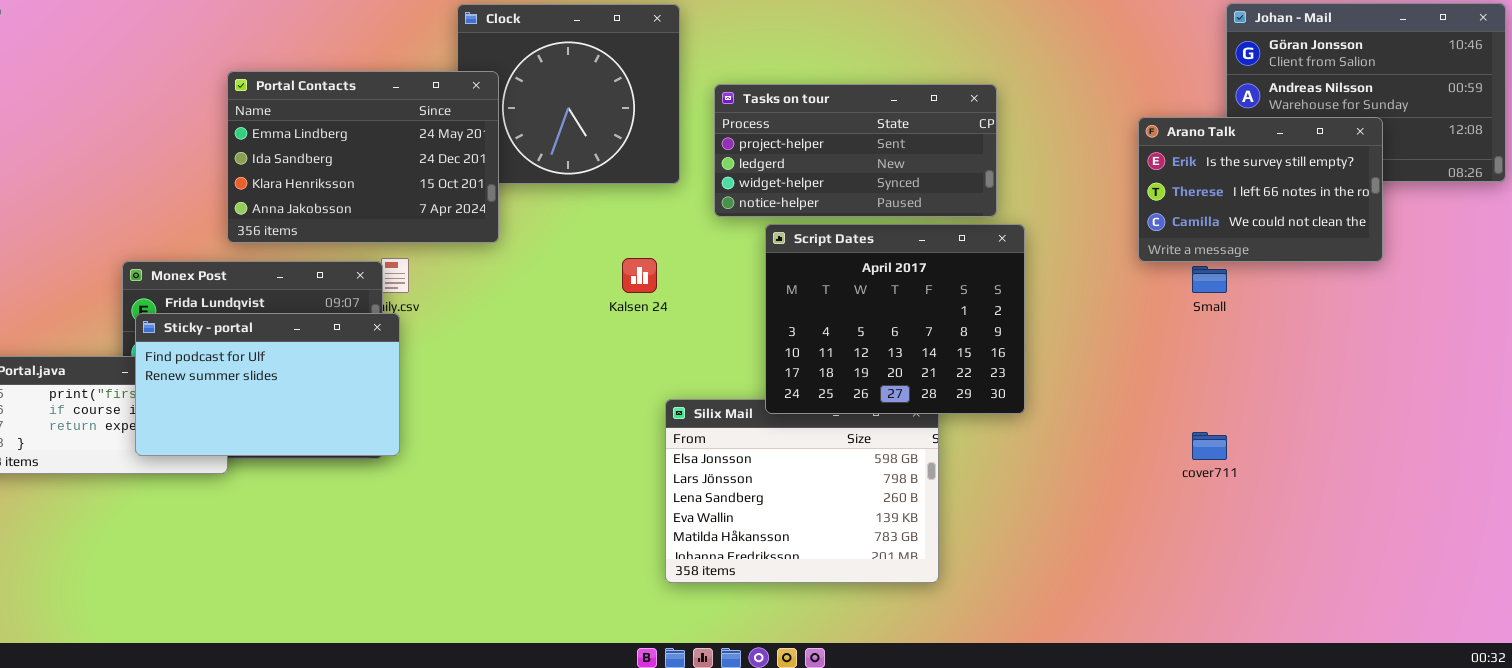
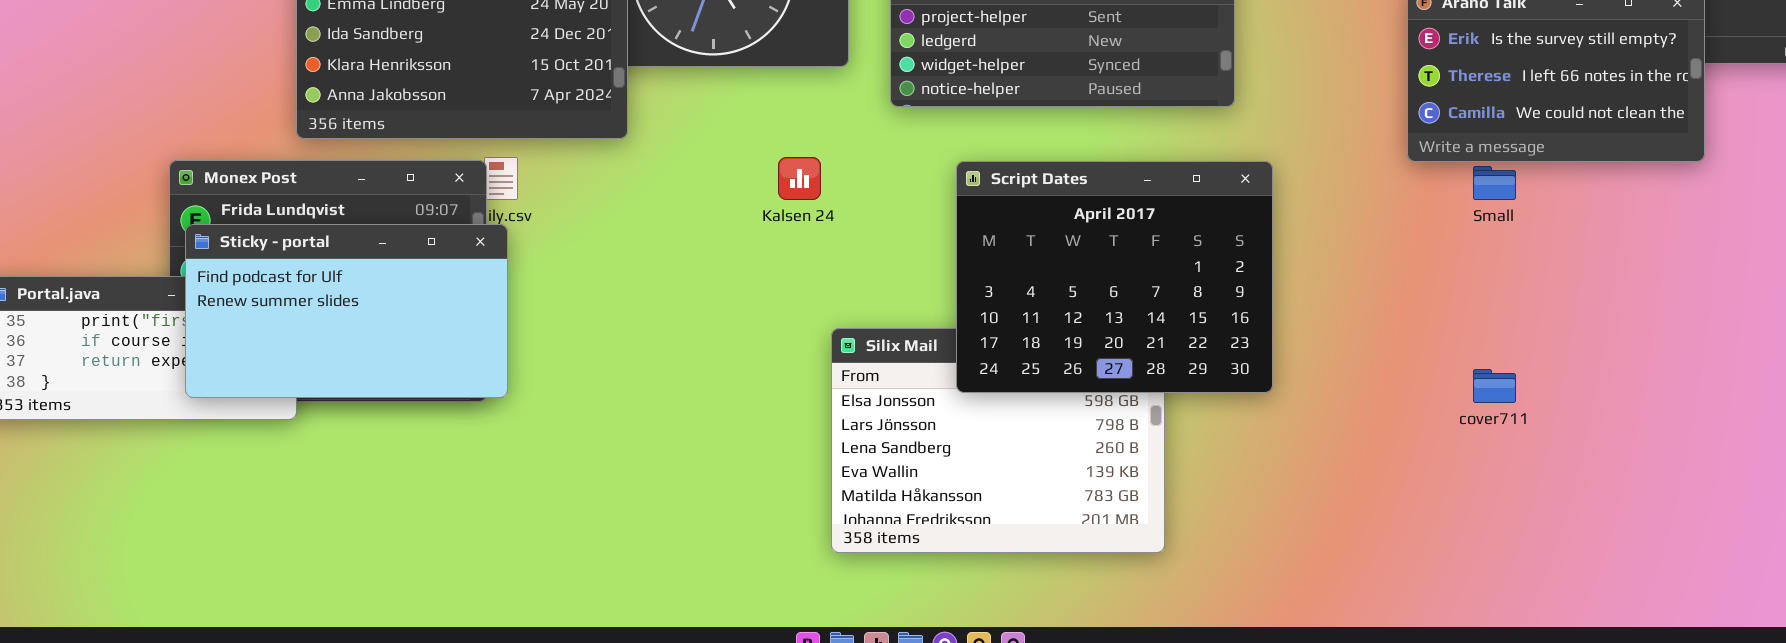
Script Dates: [765,224,1025,414] -> [956,161,1273,393], moved

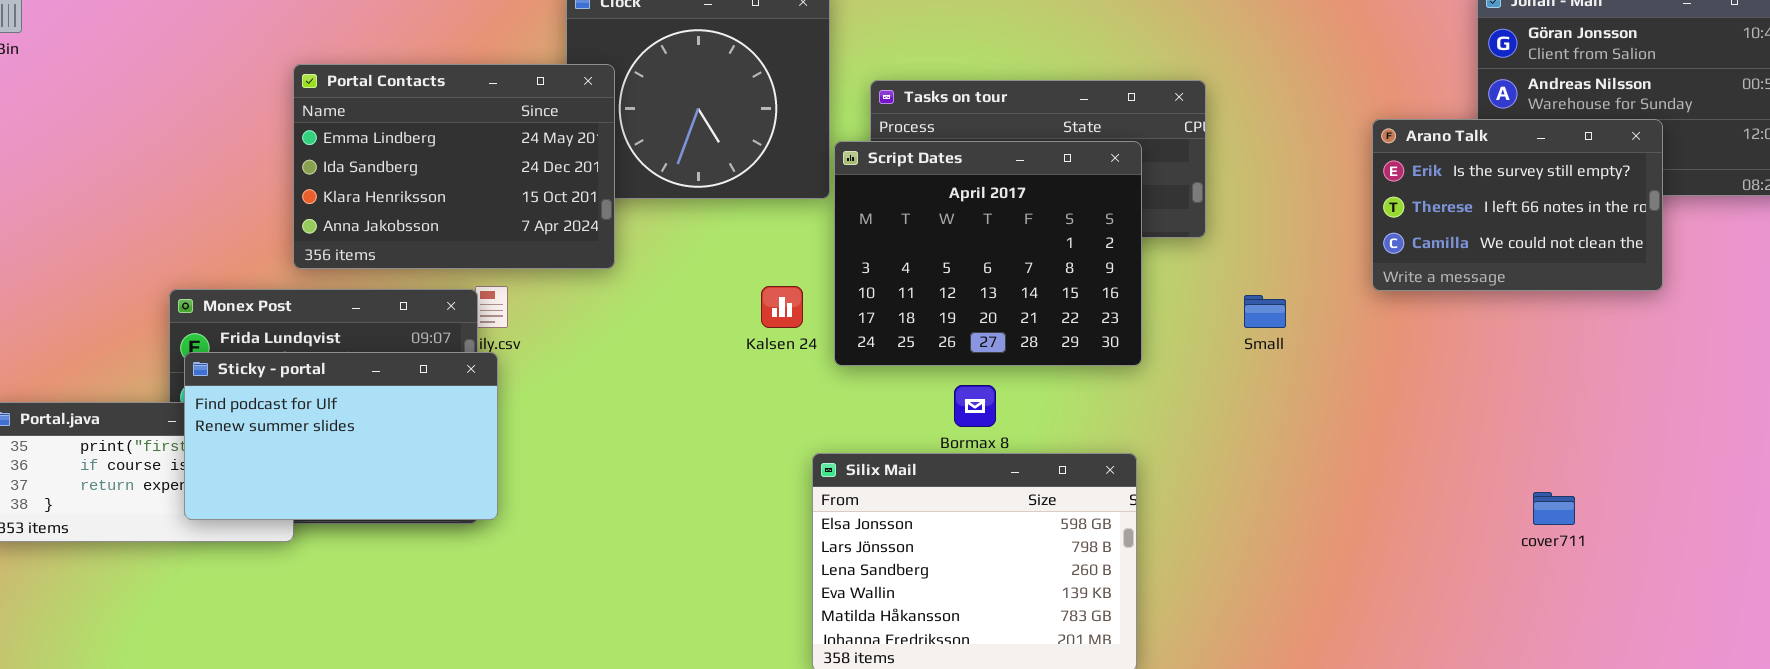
Script Dates: [956,161,1273,393] -> [834,141,1142,366], moved
Small: [1473,166,1516,200] -> [1244,295,1286,328], moved
cover711: [1473,369,1516,403] -> [1533,492,1575,525], moved

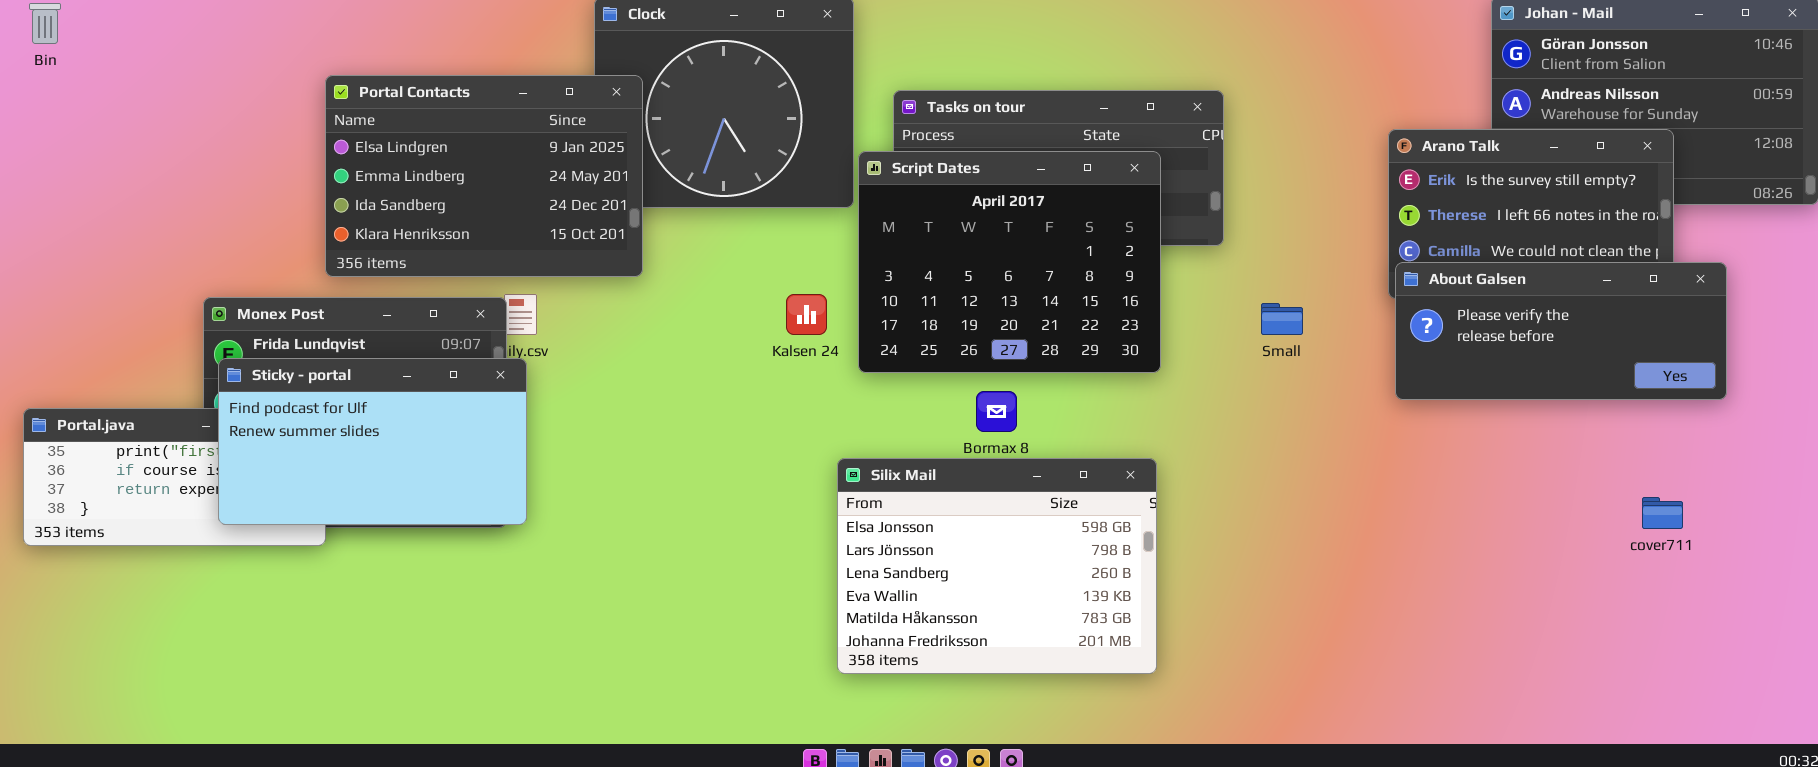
Portal Contacts: [293,64,615,269] -> [325,75,643,277], scrolled up 1 row
About Galsen: none -> [1395,262,1727,400], opened
cover711: [1533,492,1575,525] -> [1642,497,1683,529], moved

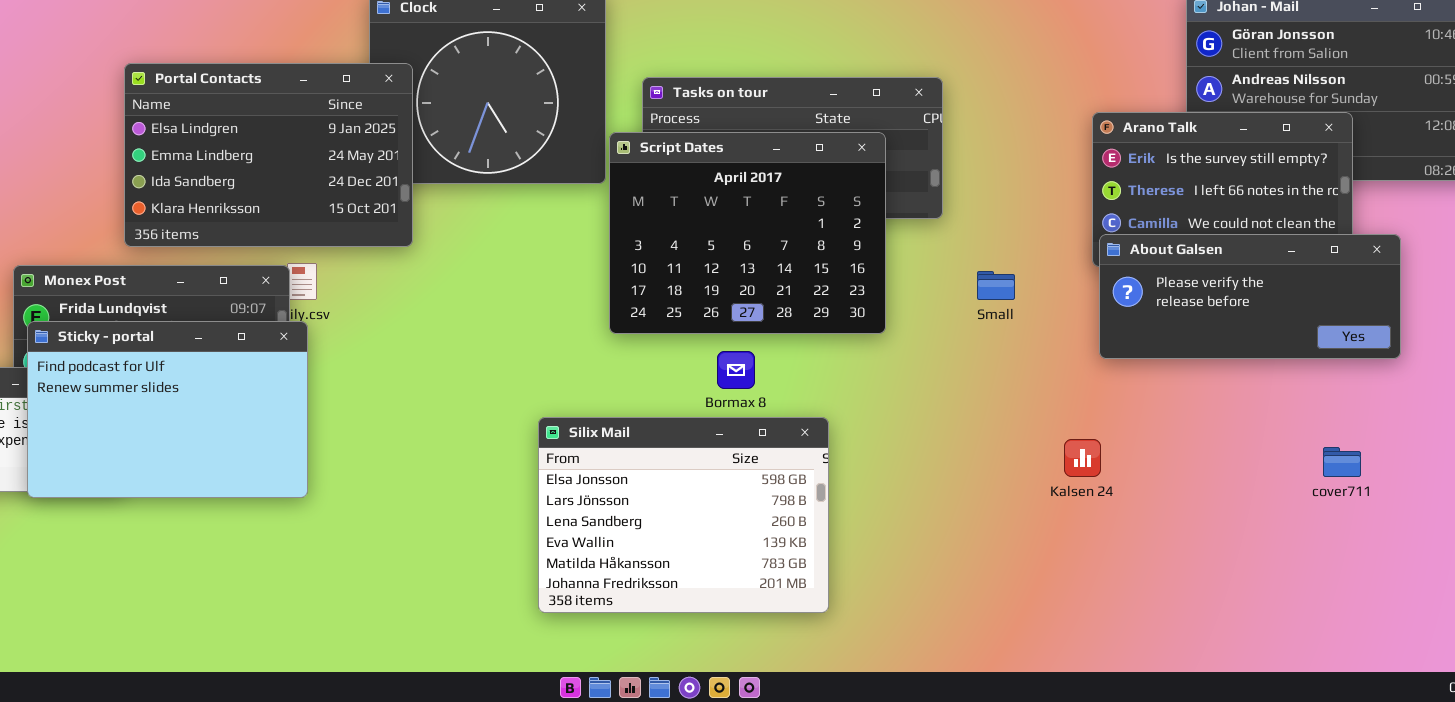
Kalsen 24: [786,294,827,335] -> [1064,439,1101,477], moved
Sticky - portal: [218,358,527,525] -> [27,321,308,498], resized
Silix Mail: [837,458,1157,674] -> [538,417,829,613], moved

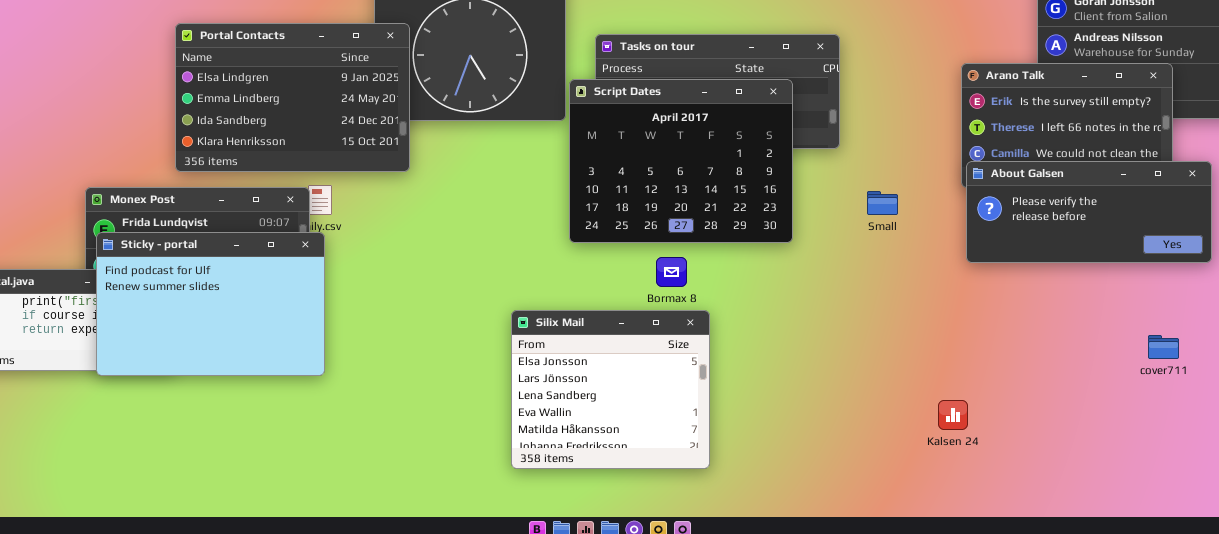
Silix Mail: [538,417,829,613] -> [511,310,710,469], resized
Kalsen 24: [1064,439,1101,477] -> [938,400,968,430], moved

